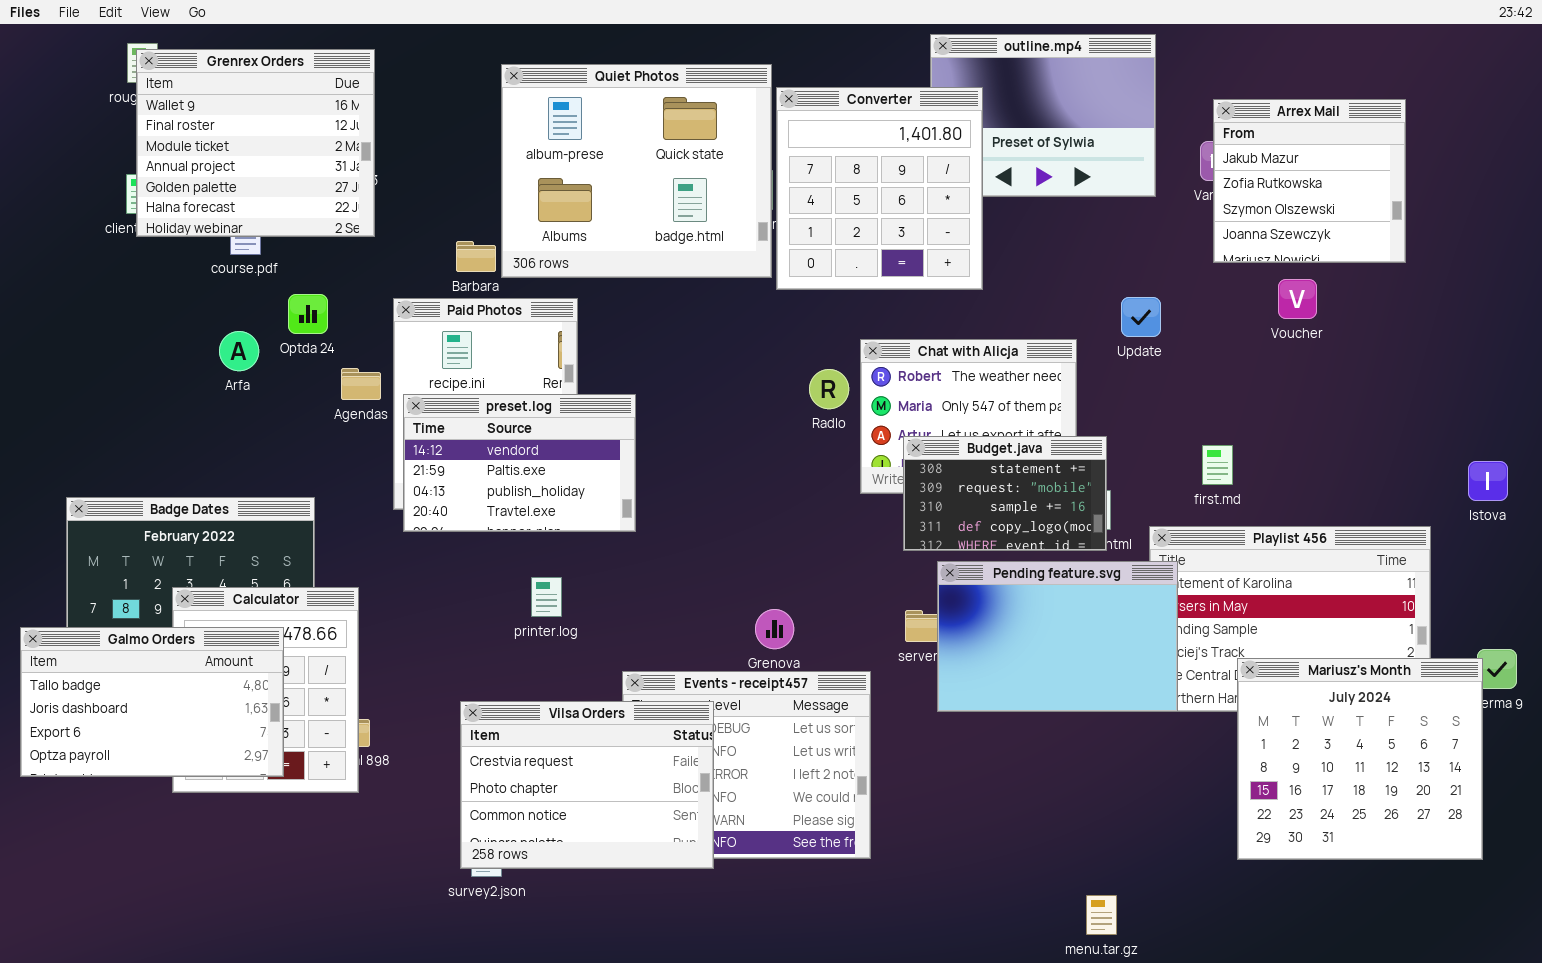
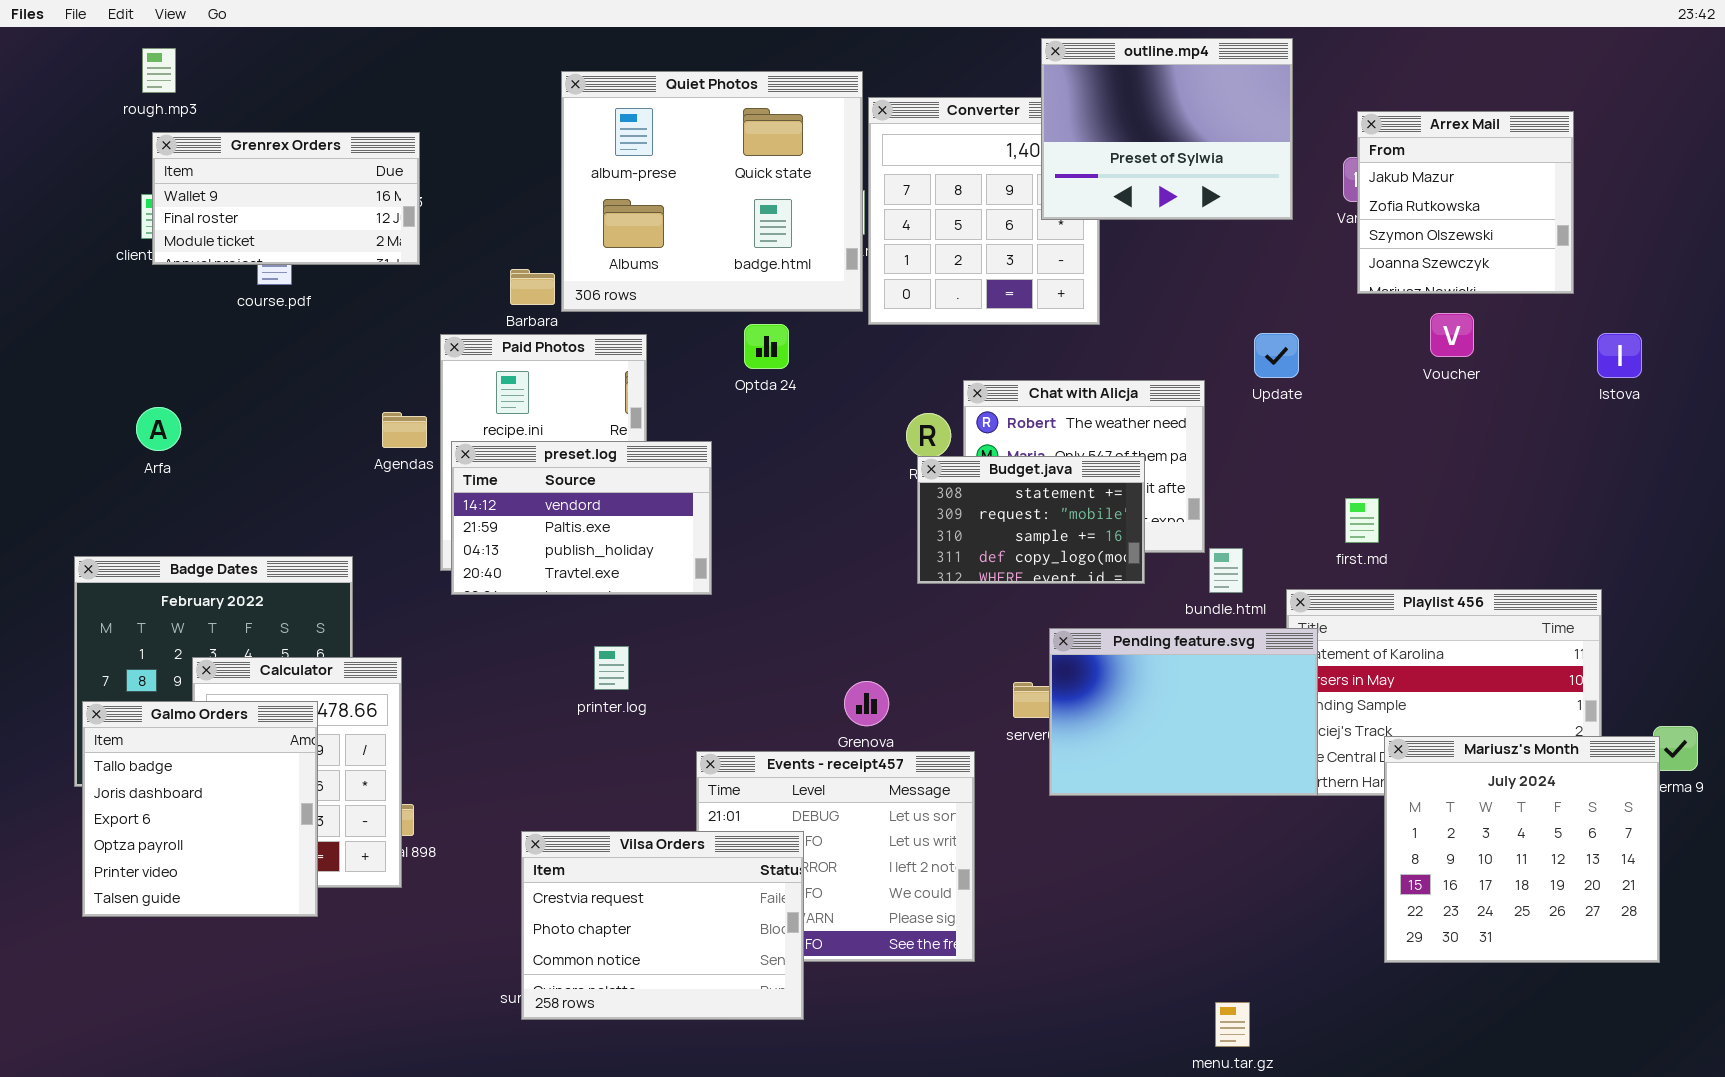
outline.mp4: [930,34,1156,197] -> [1041,38,1293,220], raised
Grenrex Orders: [136,49,375,237] -> [152,132,420,265], resized
Optda 24: [288,294,328,334] -> [744,324,789,369], moved
Arfa: [219,331,259,371] -> [136,407,181,451], moved
Budget.java: [903,436,1107,551] -> [917,456,1145,584], moved
Istova: [1468,461,1508,501] -> [1597,333,1642,378], moved
Galmo Orders: [20,627,284,777] -> [82,701,318,917], resized
Vilsa Orders: [460,701,714,869] -> [521,831,804,1020], moved

